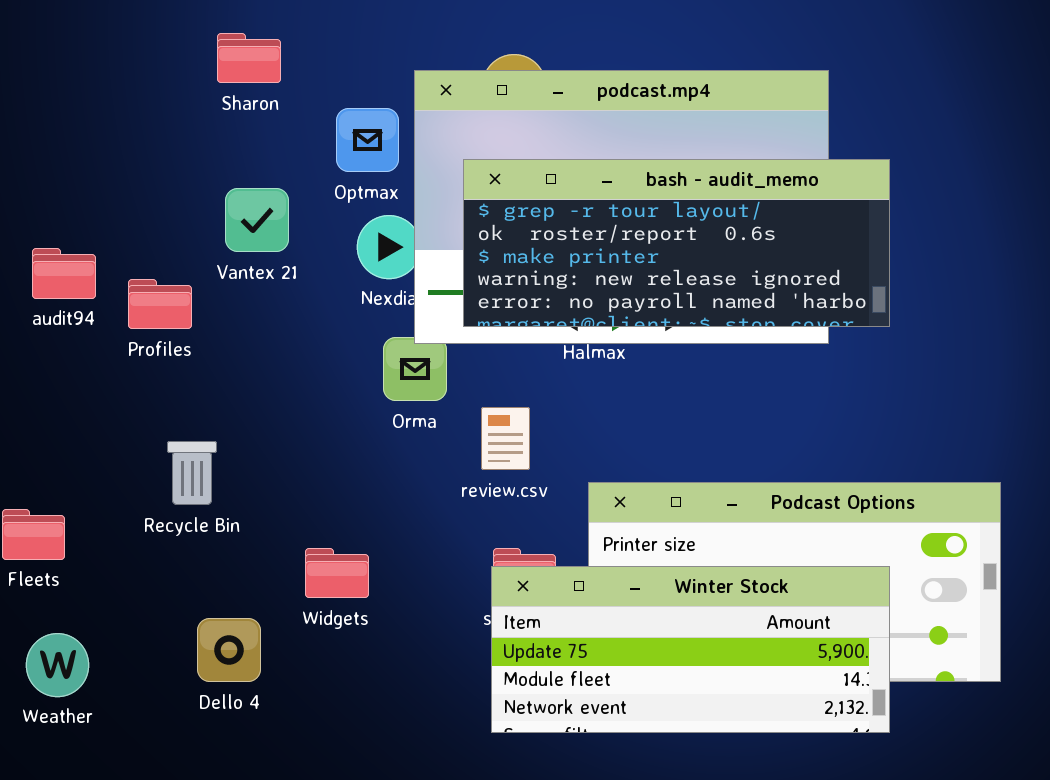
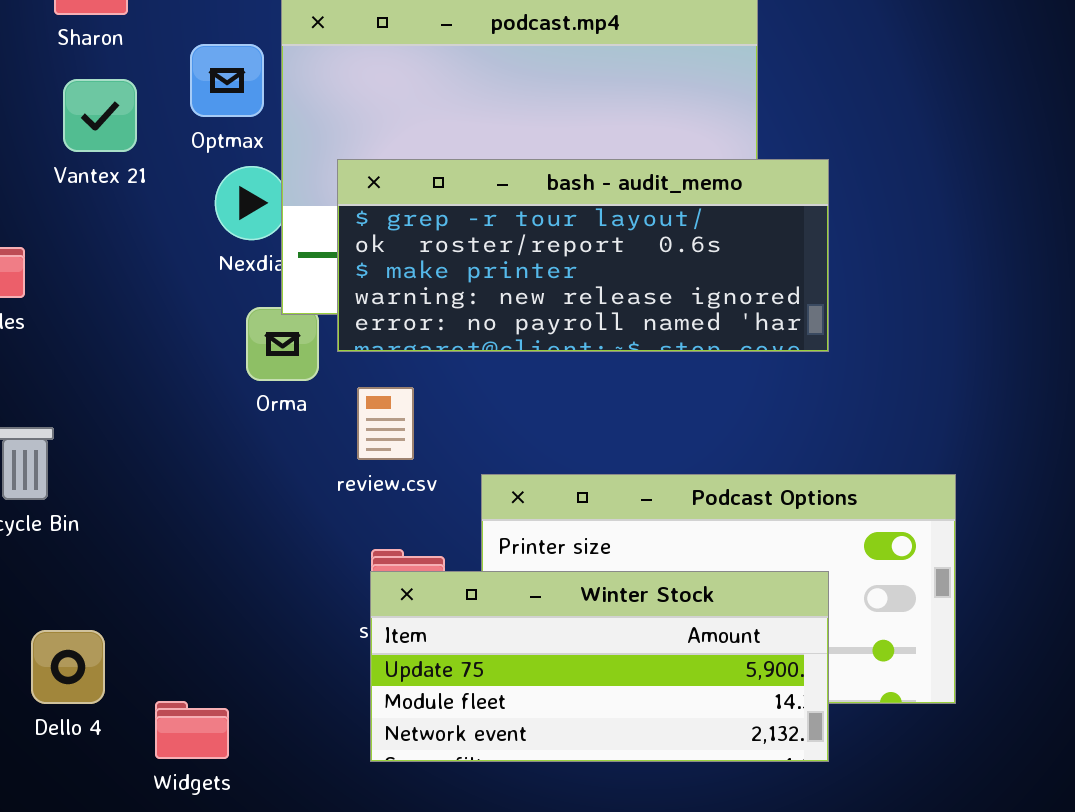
bash - audit_memo: [463,159,890,327] -> [337,159,829,352], moved
Vantex 21: [225,188,289,252] -> [63,79,137,152], moved
Widgets: [305,548,369,598] -> [155,701,229,759], moved

